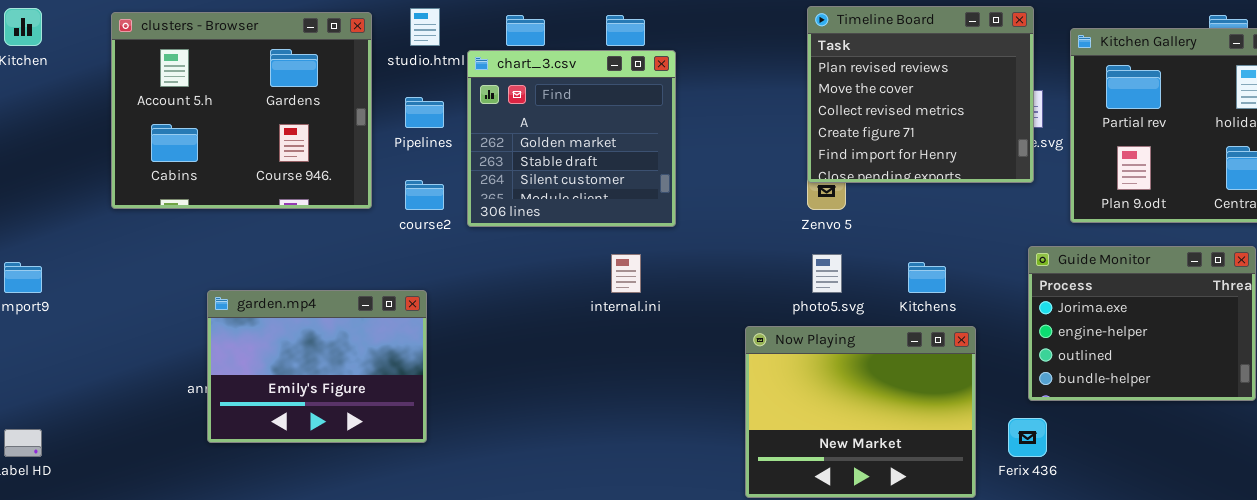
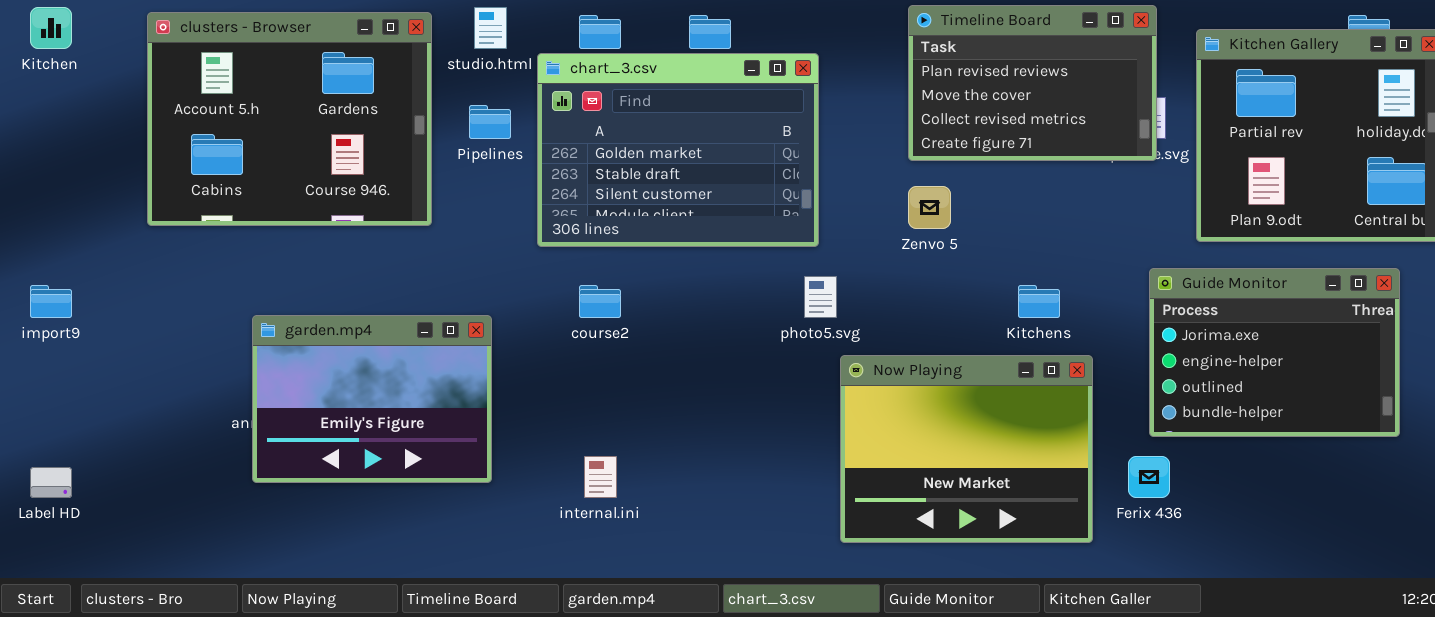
Timeline Board: [807,6,1034,183] -> [908,5,1157,161], resized
chart_3.csv: [467,50,676,227] -> [537,53,819,247], resized
course2: [405,180,444,210] -> [579,285,621,318], moved
internal.ini: [611,254,641,293] -> [584,456,617,498], moved
photo5.svg: [812,254,842,293] -> [804,276,837,318], moved

